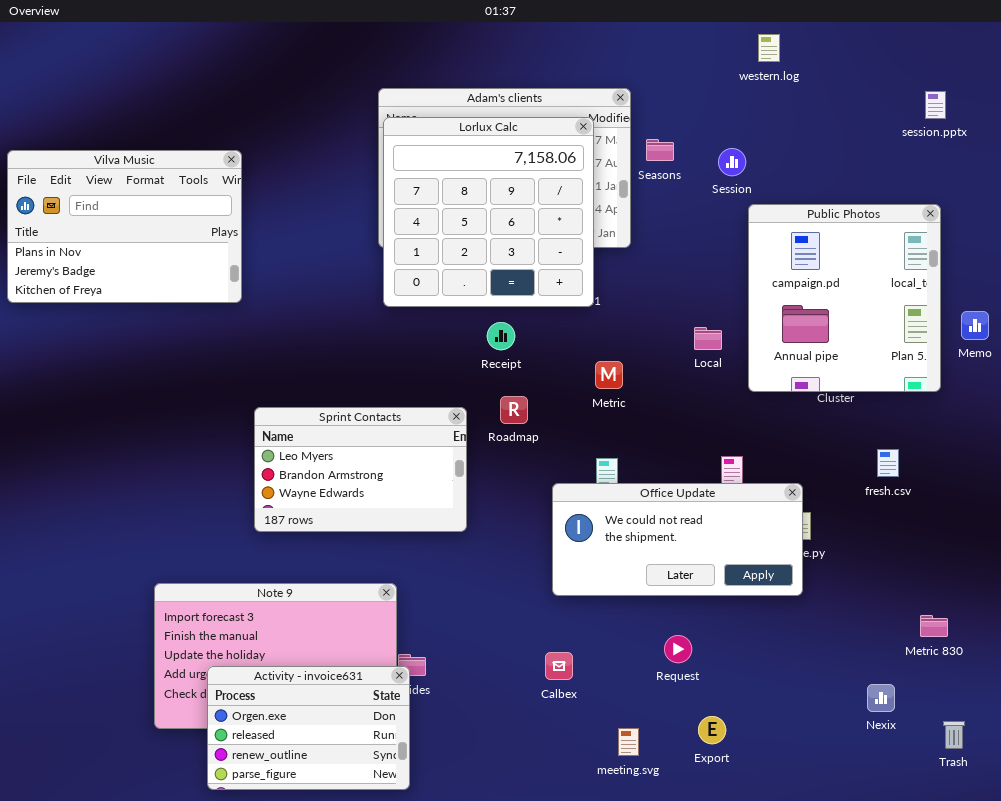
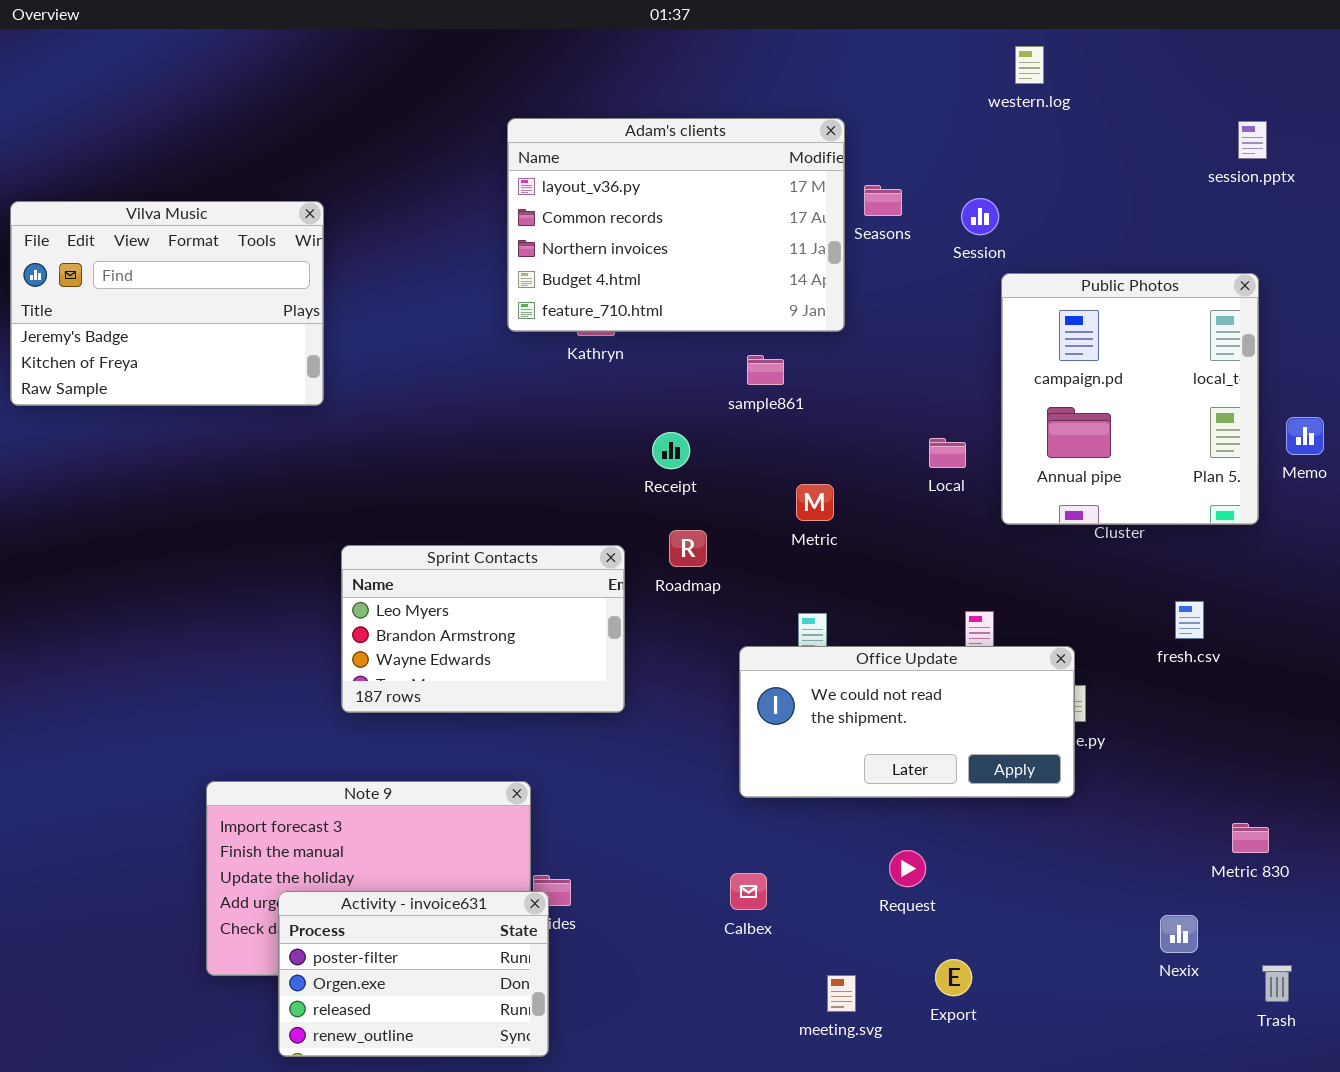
Lorlux Calc: [383,117,594,307] -> none, closed
Vilva Music: [7,150,242,303] -> [10,201,324,406], scrolled down 1 row
Activity - invoice631: [207,666,410,790] -> [278,891,549,1057], scrolled up 1 row

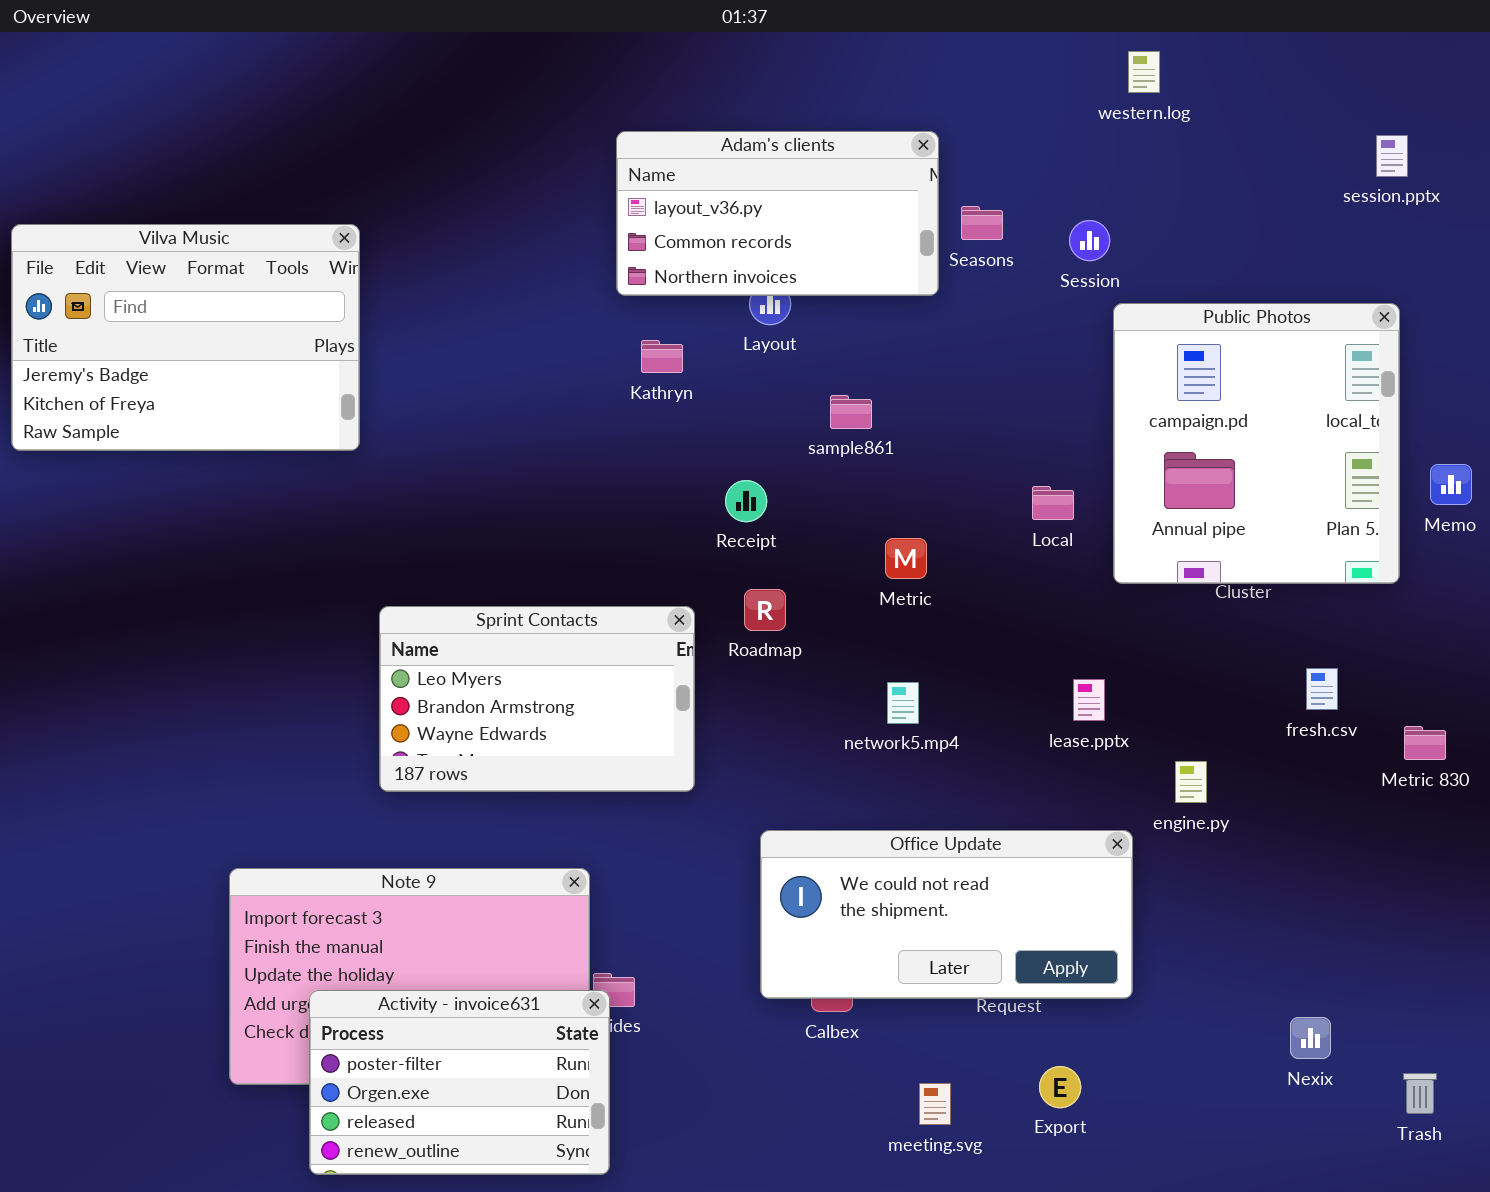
Adam's clients: [507,118,845,332] -> [616,131,939,296], resized
Office Update: [739,646,1075,798] -> [760,830,1133,999], moved
Metric 830: [1232,823,1269,853] -> [1404,726,1446,760], moved

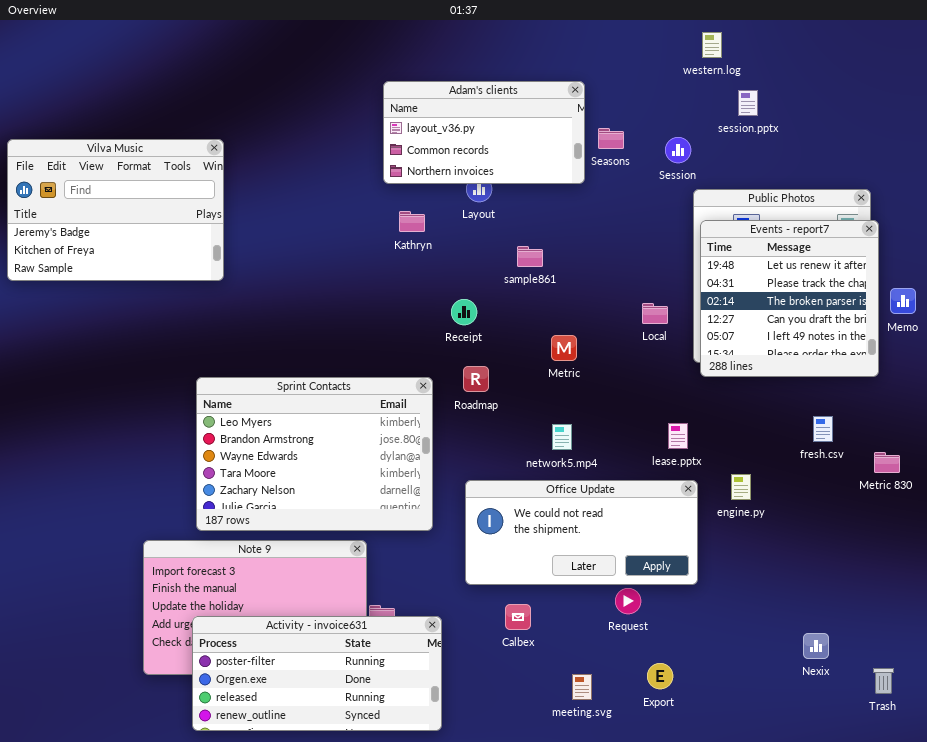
session.pptx: [1376,135,1408,177] -> [738,90,758,116], moved
Events - report7: none -> [700,220,879,377], opened
Sprint Contacts: [379,606,695,792] -> [196,377,433,531], resized
Office Update: [760,830,1133,999] -> [465,480,698,585], moved
Activity - invoice631: [309,990,610,1175] -> [192,616,442,731], resized

